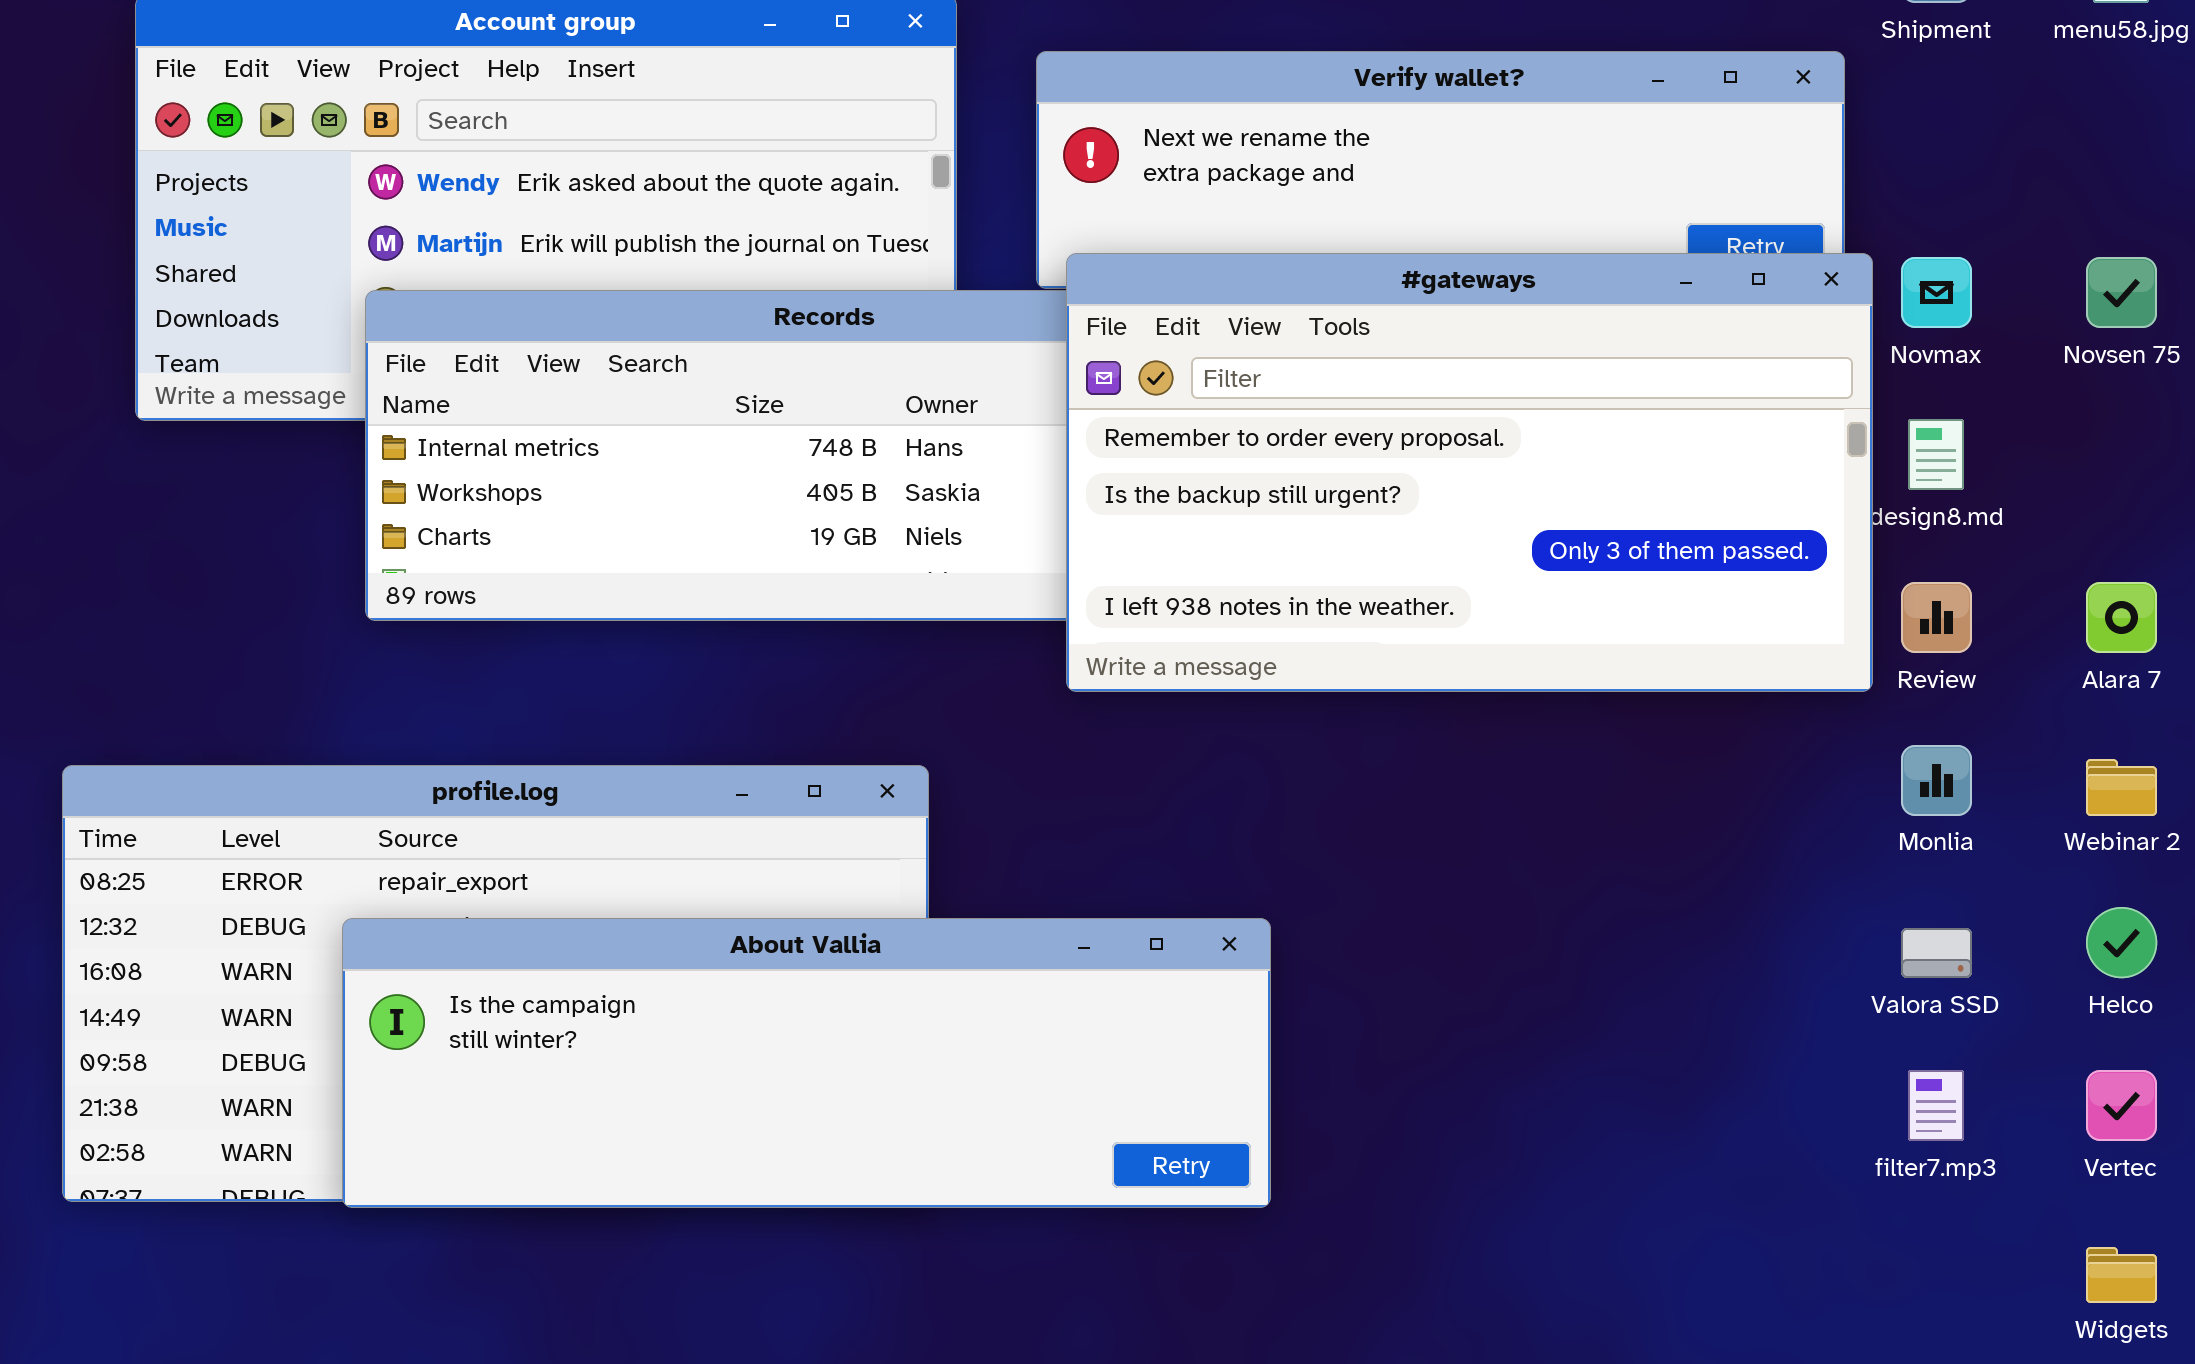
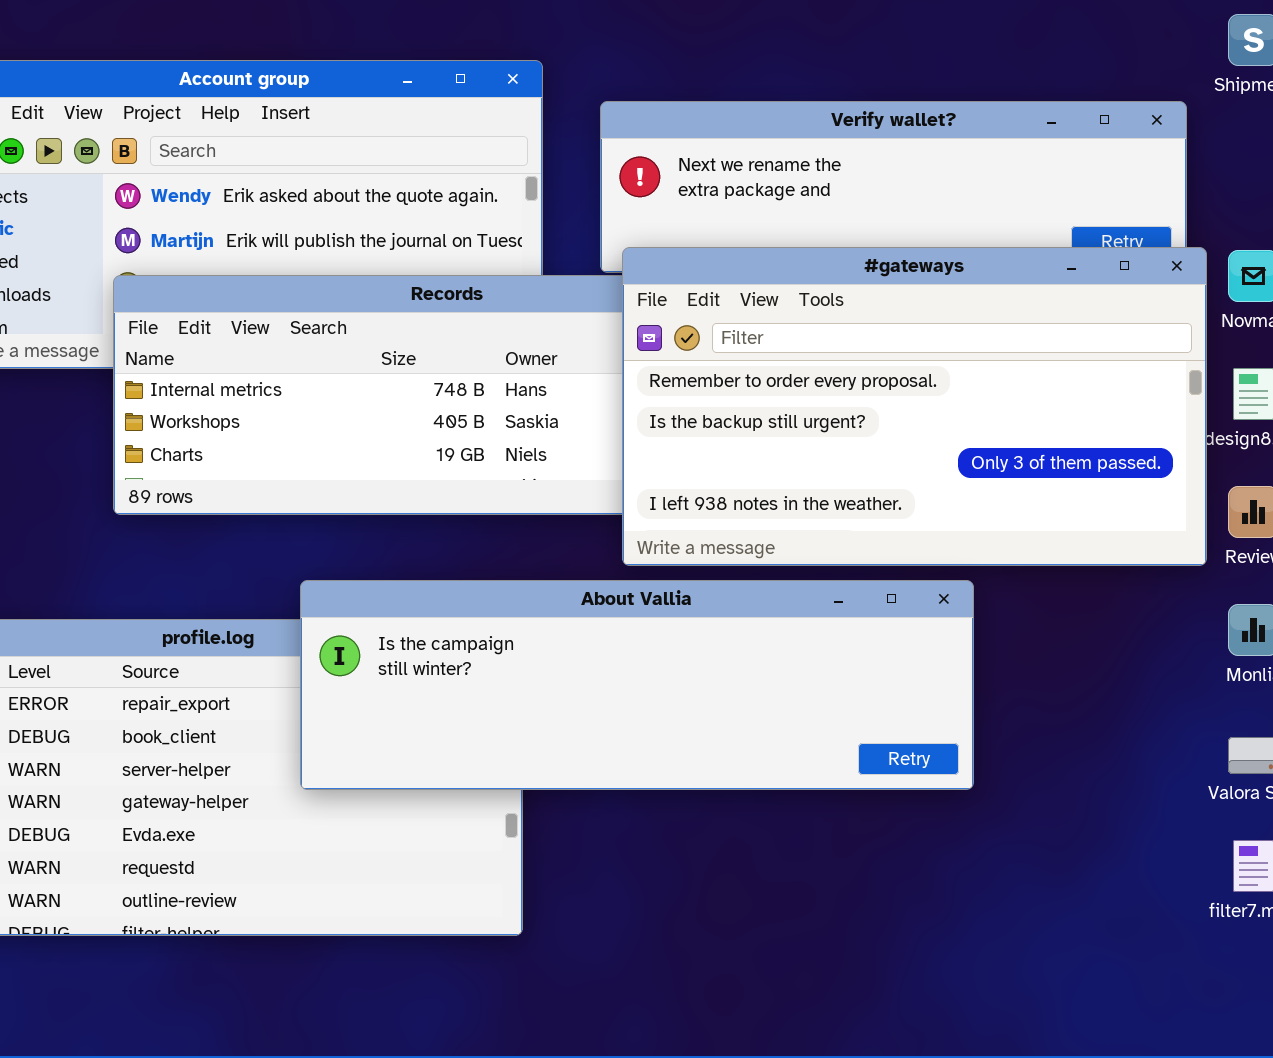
About Vallia: [342,918,1271,1208] -> [300,580,974,790], moved

